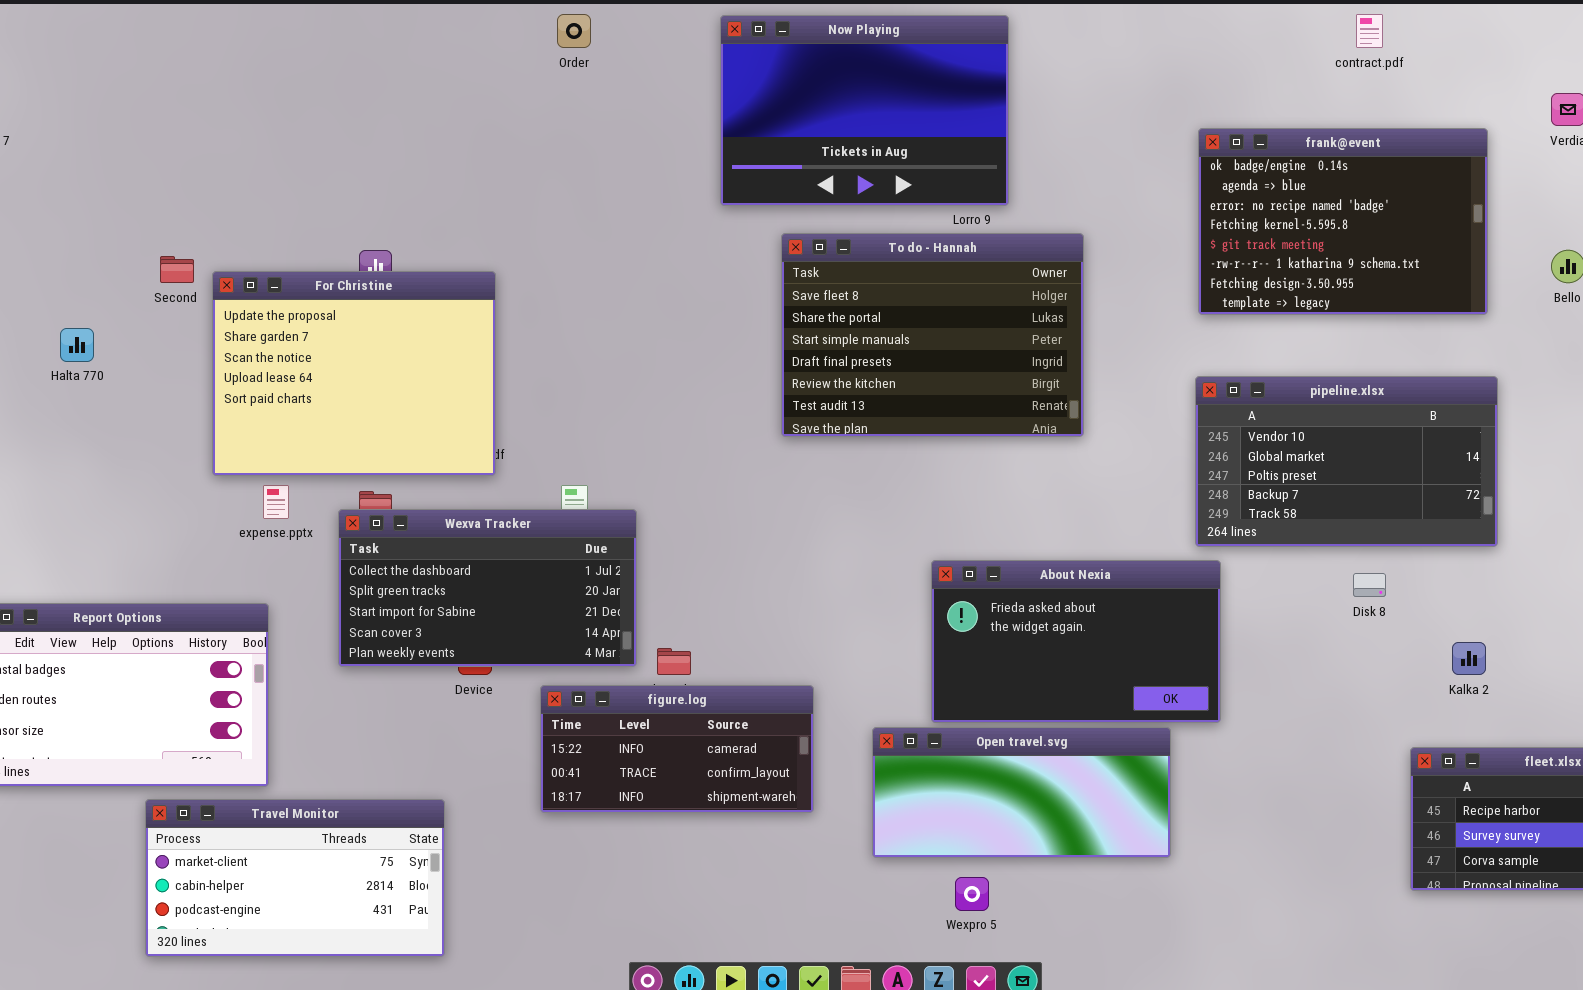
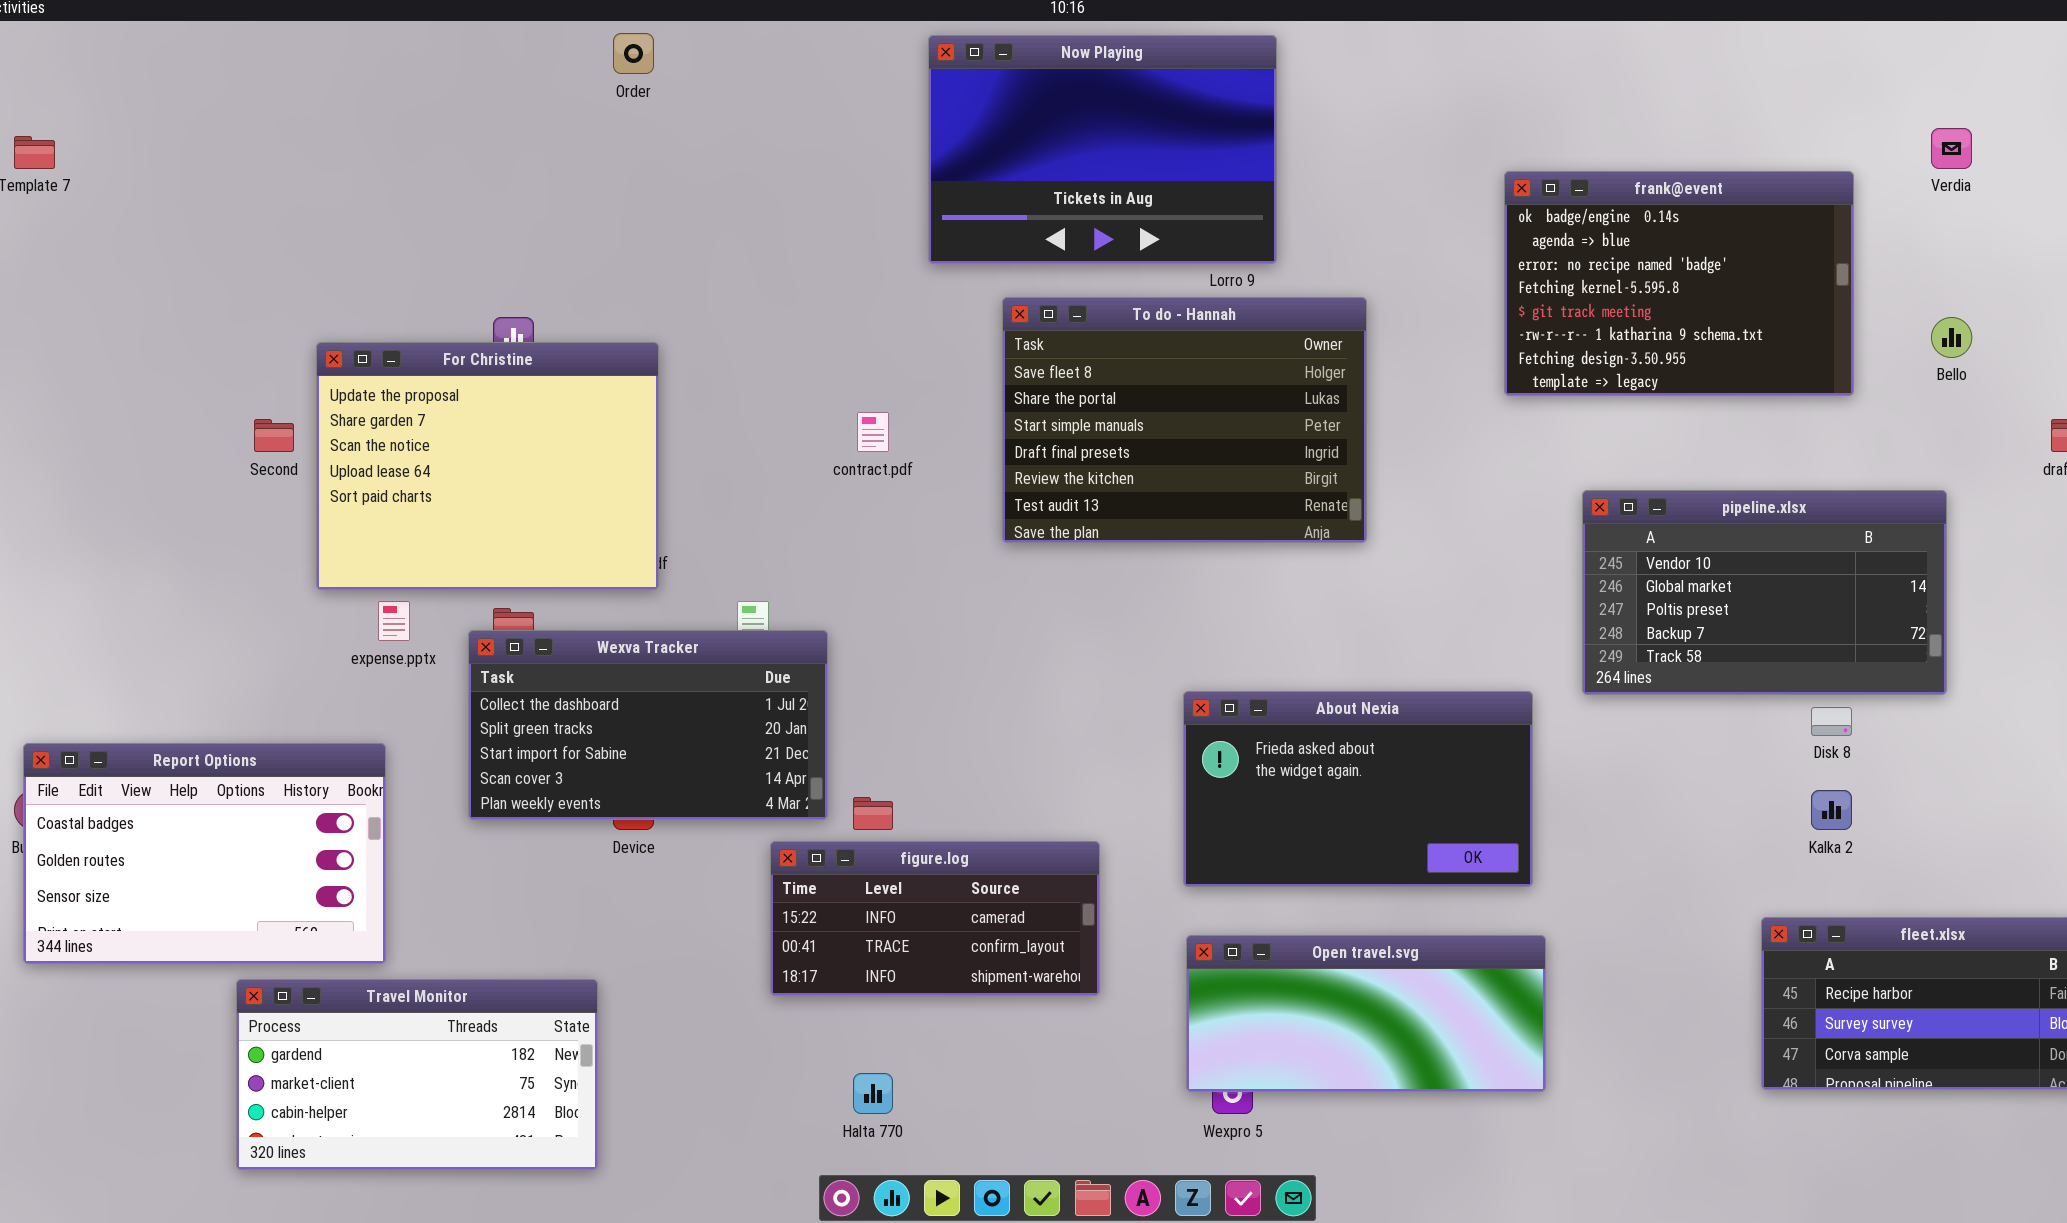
Order: [557,14,591,48] -> [613,33,654,74], moved
contract.pdf: [1356,14,1383,48] -> [857,412,889,452], moved
Second: [160,256,194,283] -> [254,419,294,452], moved
Halta 770: [60,328,94,362] -> [853,1073,893,1114], moved
pipeline.xlsx: [1195,376,1498,547] -> [1582,490,1947,695], moved
Disk 8: [1353,573,1386,597] -> [1811,707,1852,736], moved
figure.log: [540,685,814,813] -> [770,841,1100,996], moved
Open travel.svg: [872,727,1171,858] -> [1186,935,1546,1092], moved
Travel Monitor: [145,799,445,957] -> [236,979,598,1170], scrolled up 1 row

